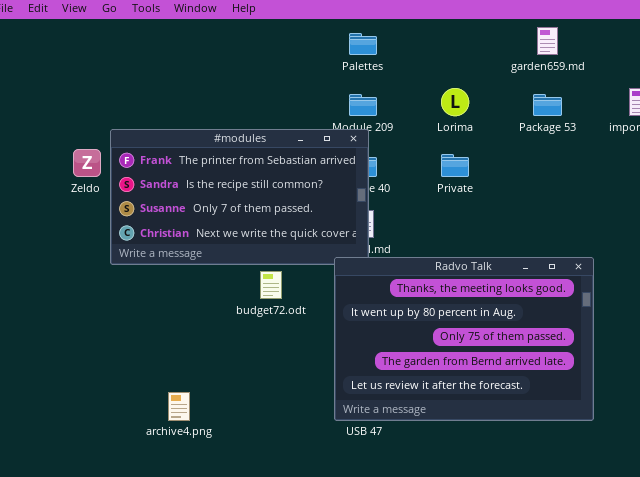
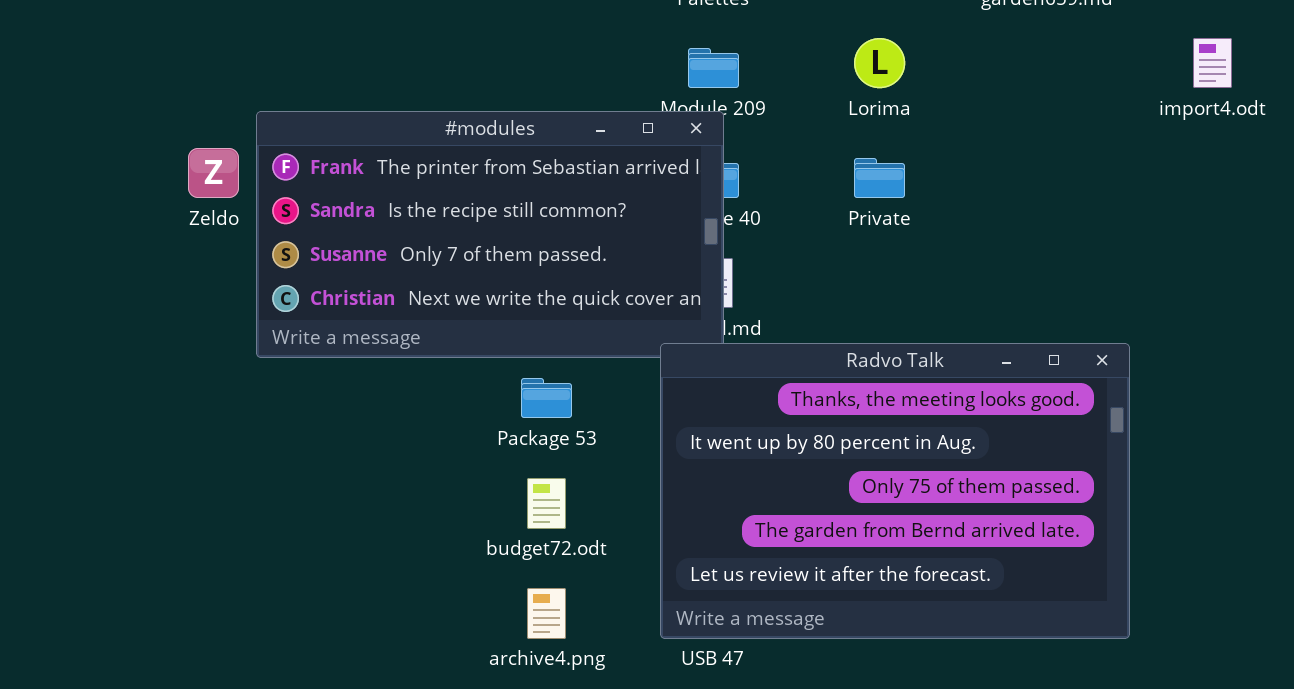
Package 53: [533,94,562,116] -> [521,378,572,418], moved
budget72.odt: [260,271,282,299] -> [527,478,566,529], moved
archive4.png: [168,392,190,421] -> [527,588,566,639], moved

